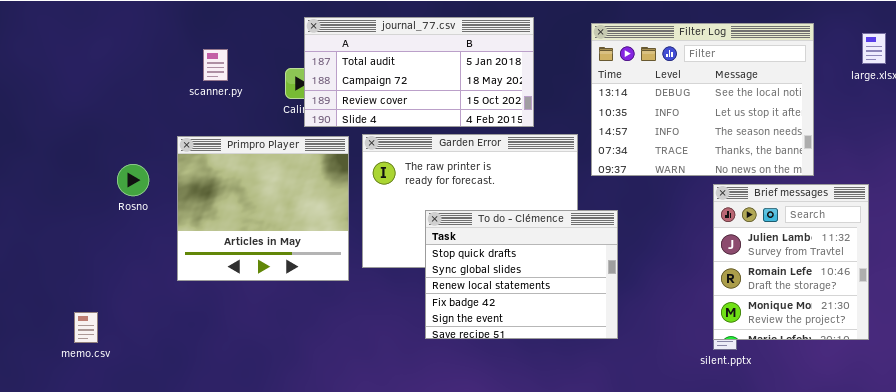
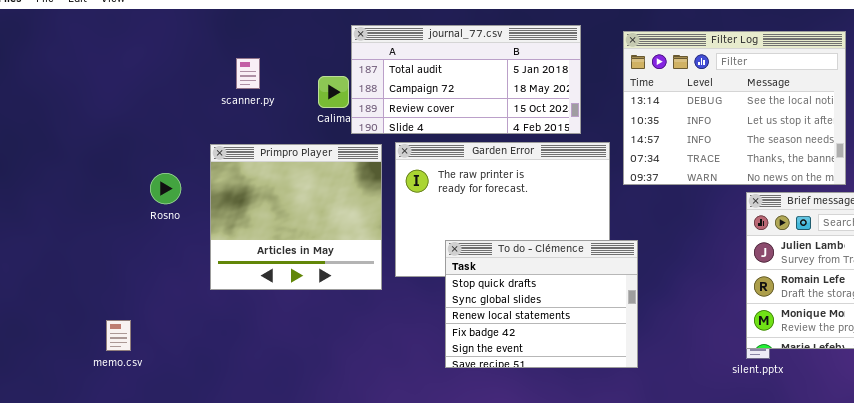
journal_77.csv: [304,17,534,127] -> [351,25,581,134], moved
To do - Clémence: [425,210,618,339] -> [445,240,638,368], moved

